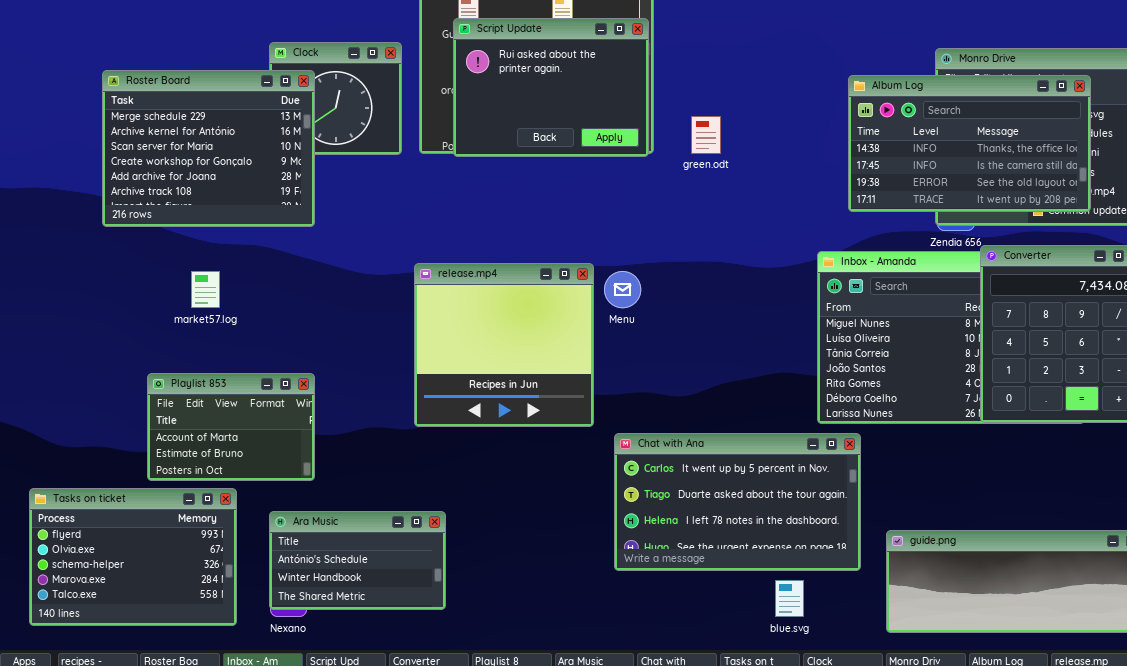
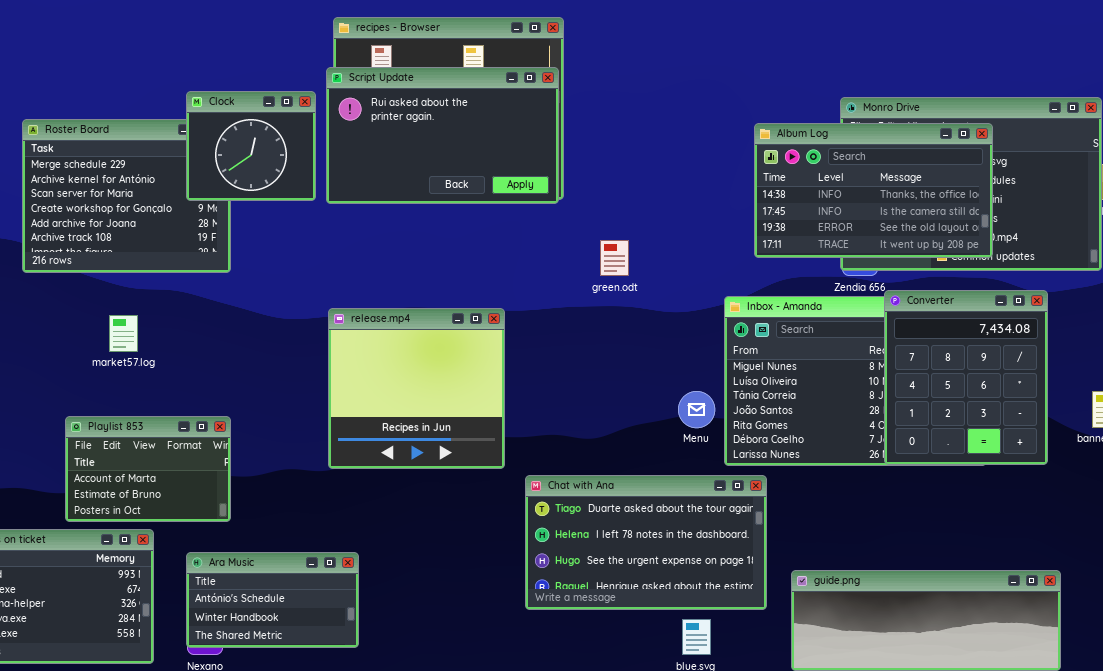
Script Update: [453,18,649,157] -> [326,67,559,204], resized
Clock: [269,42,402,155] -> [186,91,316,201], raised
green.odt: [691,116,721,154] -> [600,240,629,276], moved
Menu: [604,271,641,308] -> [678,391,715,428], moved
Chat with Ana: [614,433,861,571] -> [525,475,767,610], scrolled down 1 row

